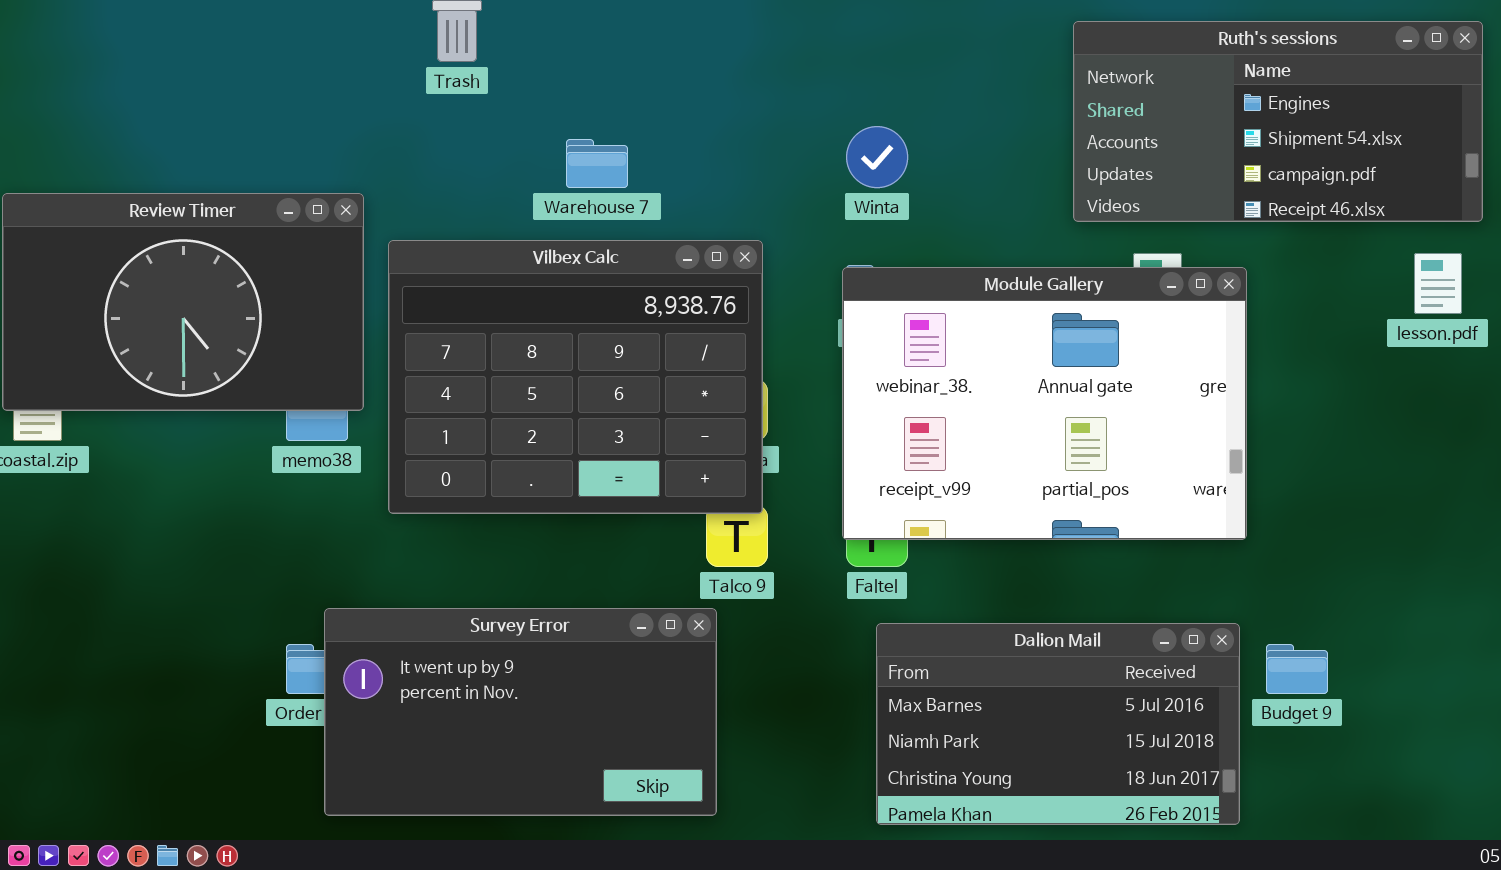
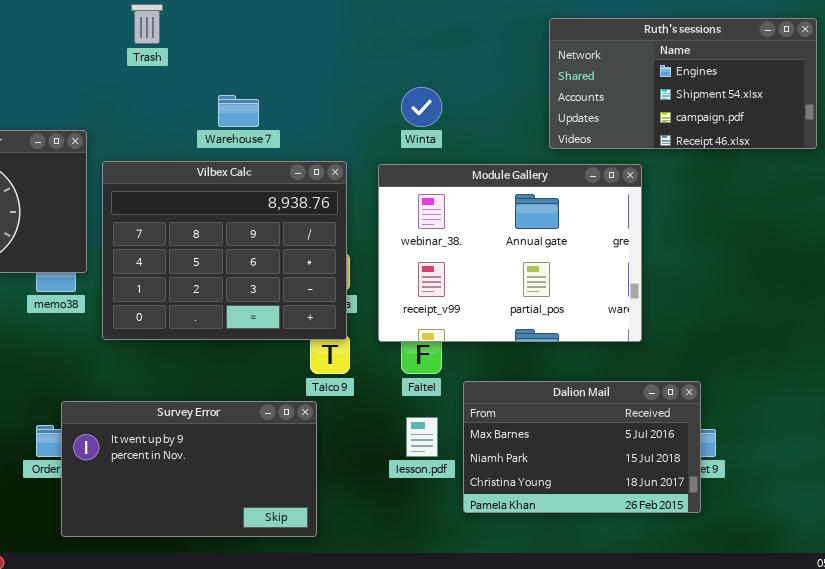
lesson.pdf: [1414,253,1462,314] -> [406,417,438,457], moved
Module Gallery: [842,267,1247,540] -> [378,164,642,342], moved
Dalion Mail: [876,623,1240,825] -> [463,381,701,513], moved

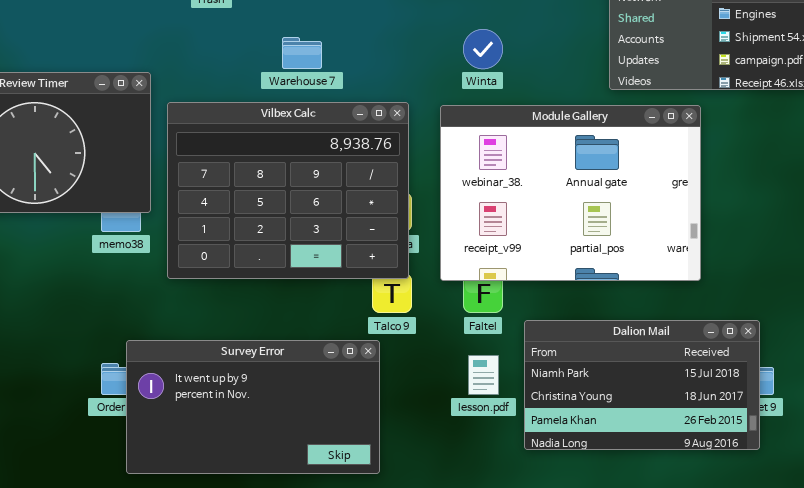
Dalion Mail: [463,381,701,513] -> [524,320,760,450], scrolled down 1 row

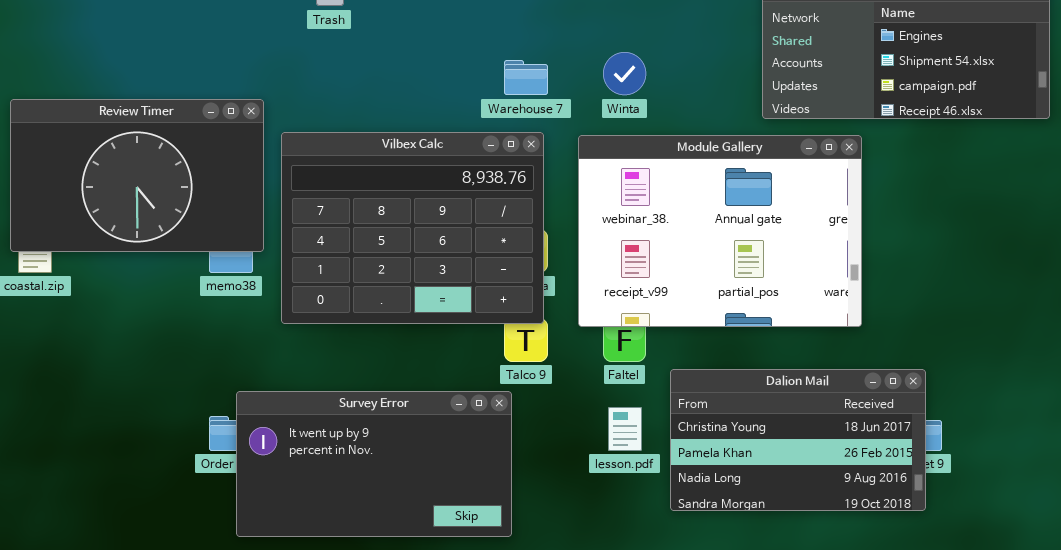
Warehouse 7: [282,37,322,69] -> [504,60,548,95], moved
Dalion Mail: [524,320,760,450] -> [670,369,926,511], scrolled down 1 row

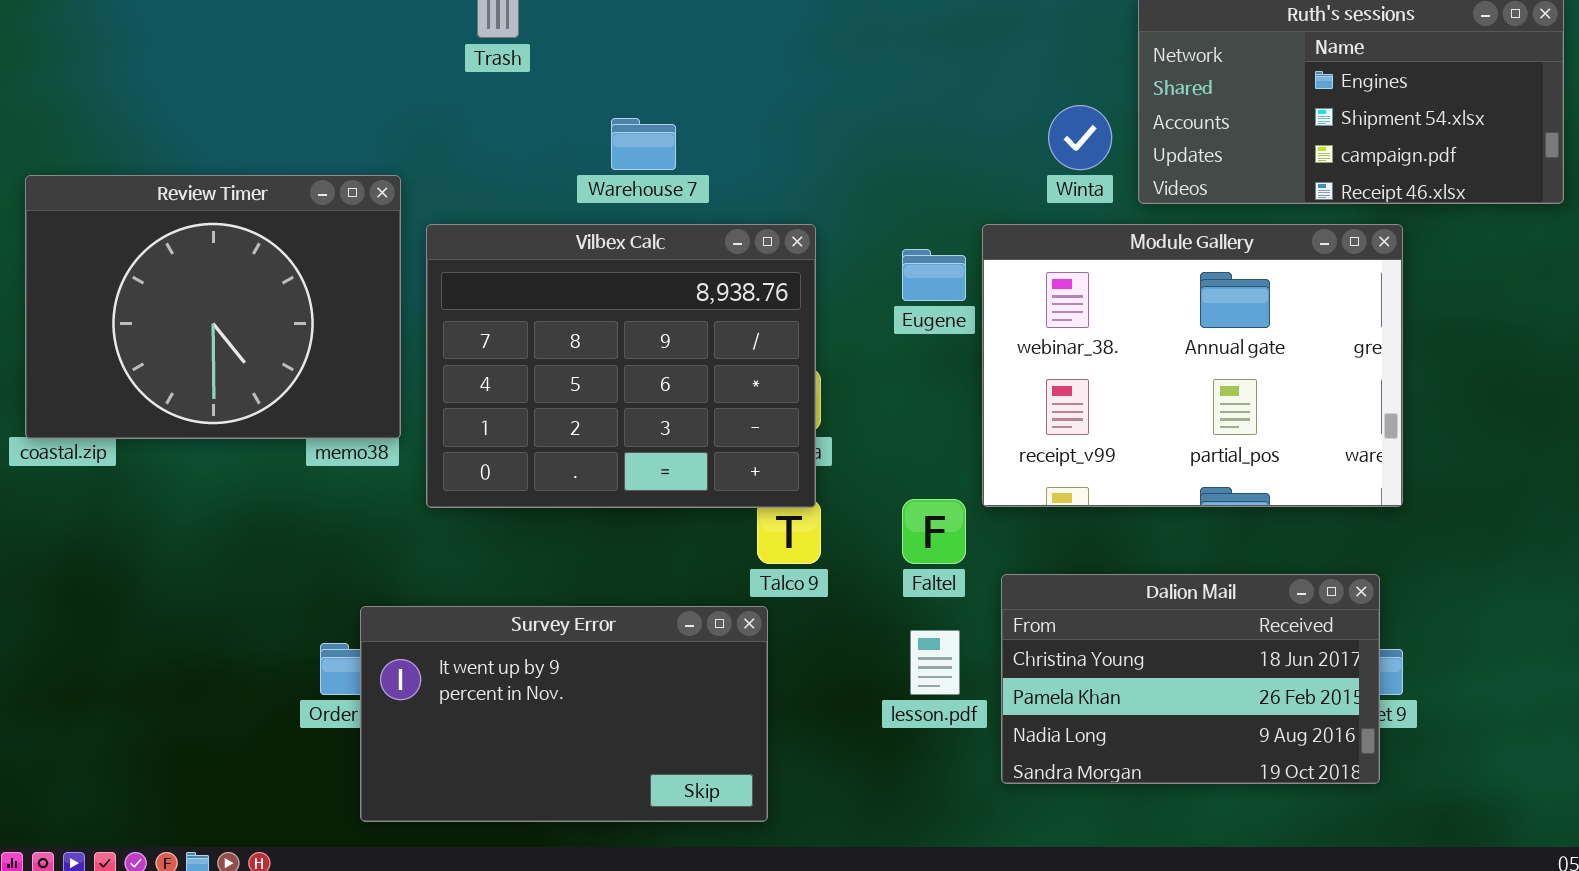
Winta: [603,52,646,95] -> [1048,105,1112,170], moved
Warehouse 7: [504,60,548,95] -> [611,118,676,170], moved
Review Timer: [10,99,264,252] -> [25,175,401,439], resized
Module Gallery: [578,135,862,327] -> [982,224,1403,507], moved

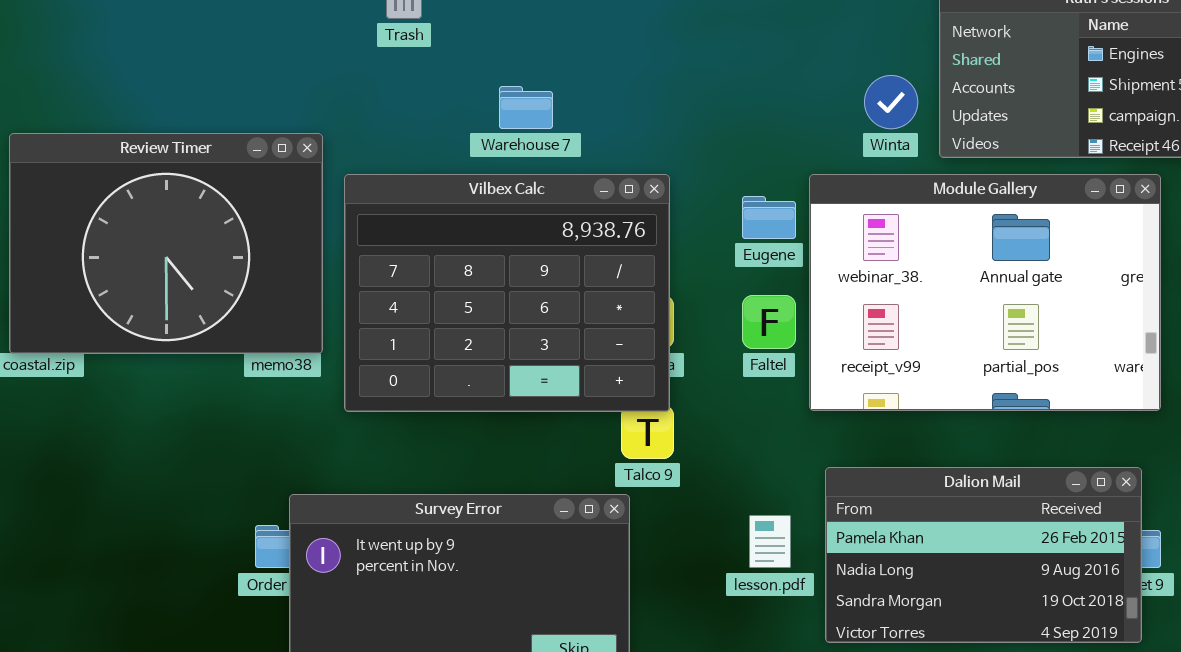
Faltel: [902,499,966,564] -> [742,295,796,349], moved
Dalion Mail: [1001,574,1380,784] -> [825,467,1142,643], scrolled down 1 row

